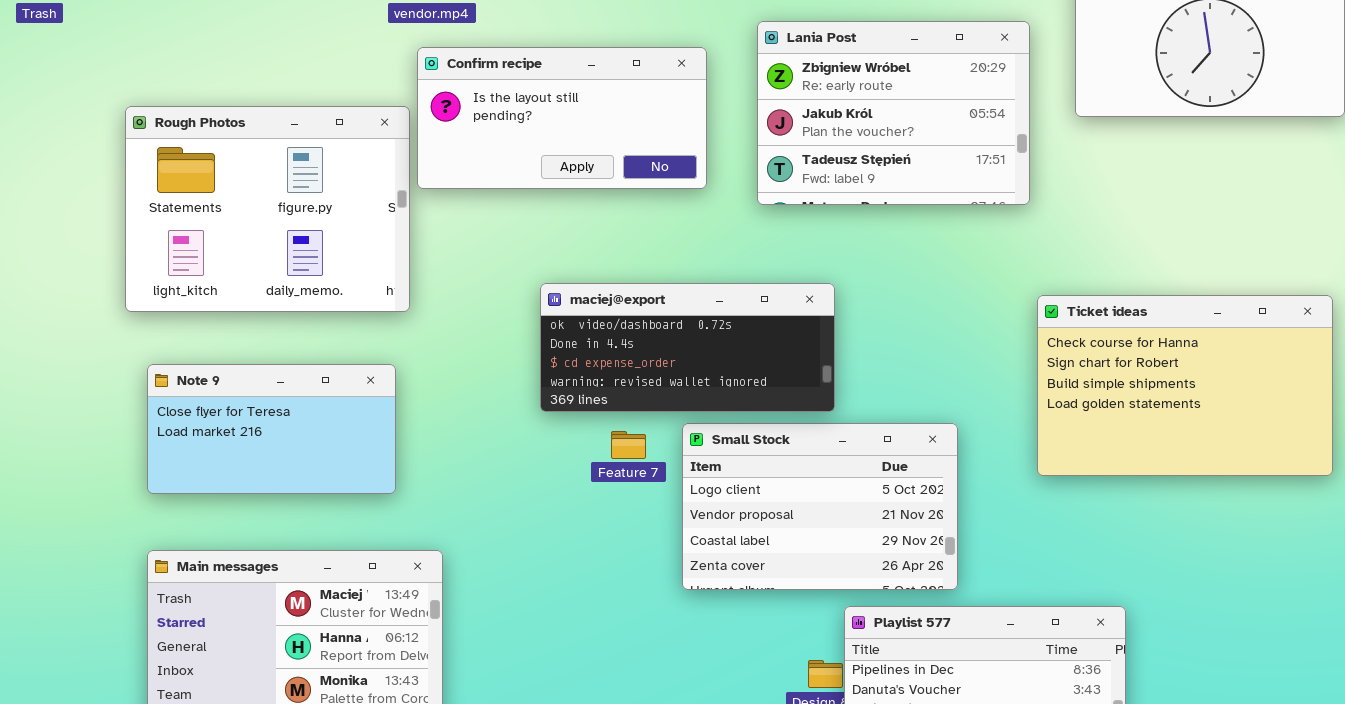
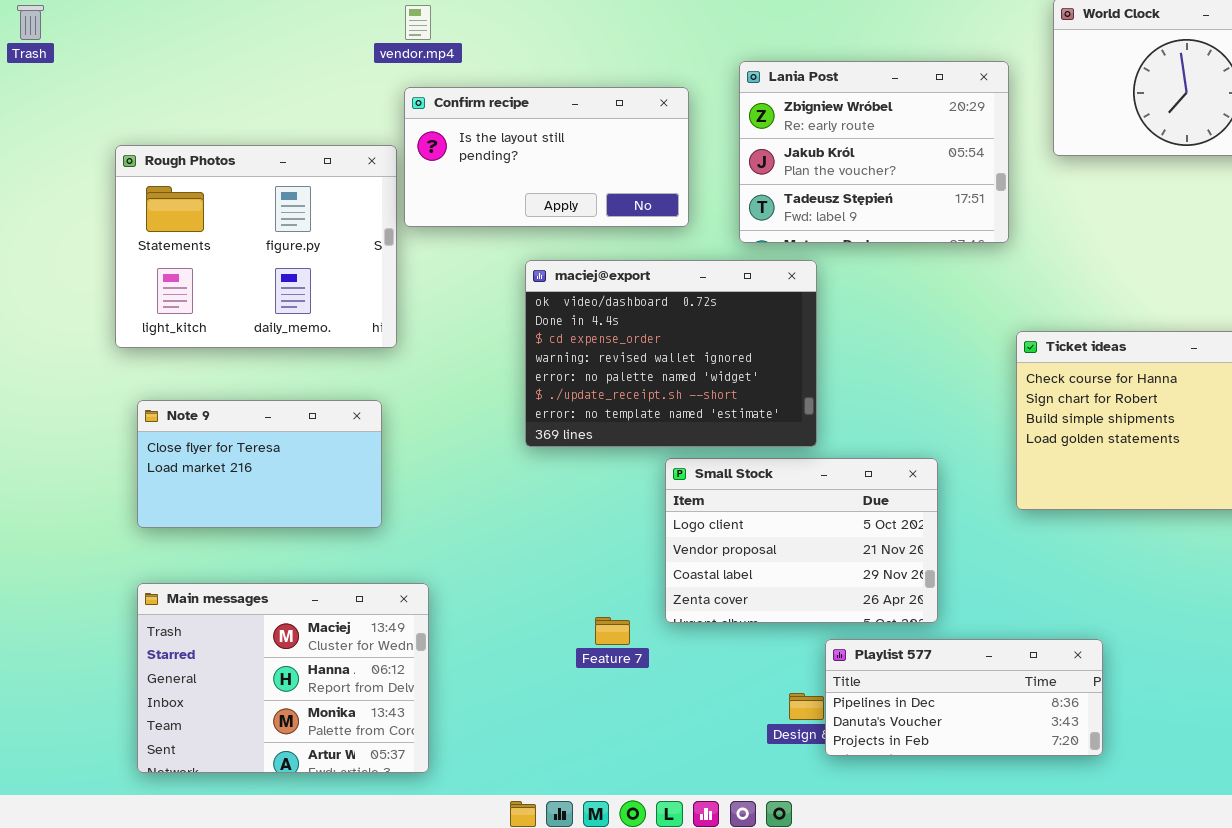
maciej@export: [540,283,835,412] -> [525,260,817,447], resized
Feature 7: [611,431,646,459] -> [595,617,630,645], moved

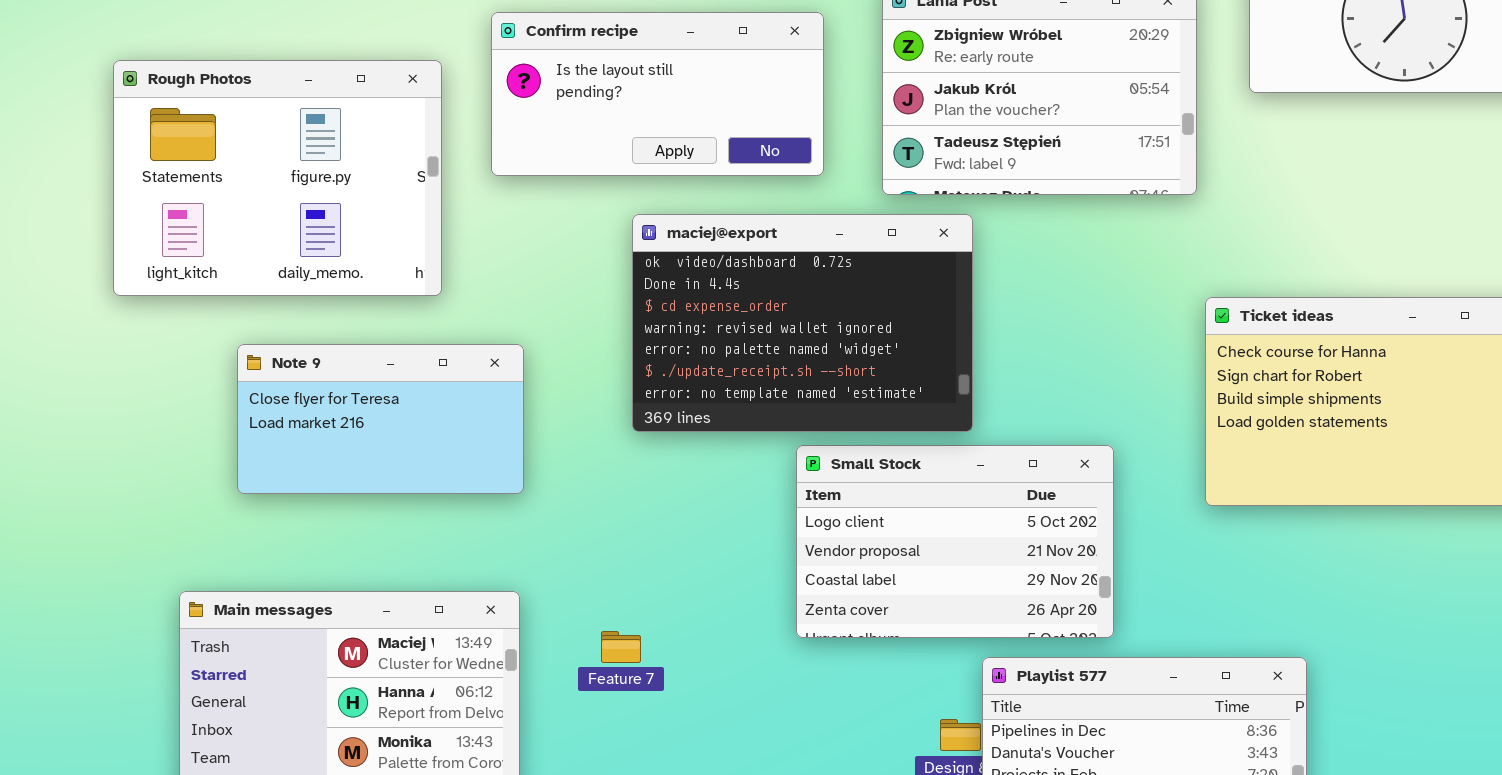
Rough Photos: [115,145,397,348] -> [113,60,442,296], moved
Note 9: [137,400,382,528] -> [237,344,524,494], moved
Feature 7: [595,617,630,645] -> [601,631,641,663], moved

